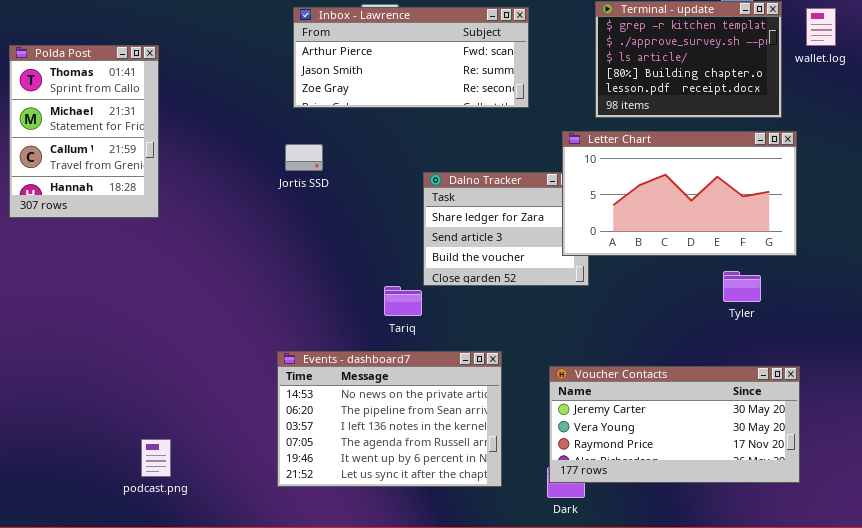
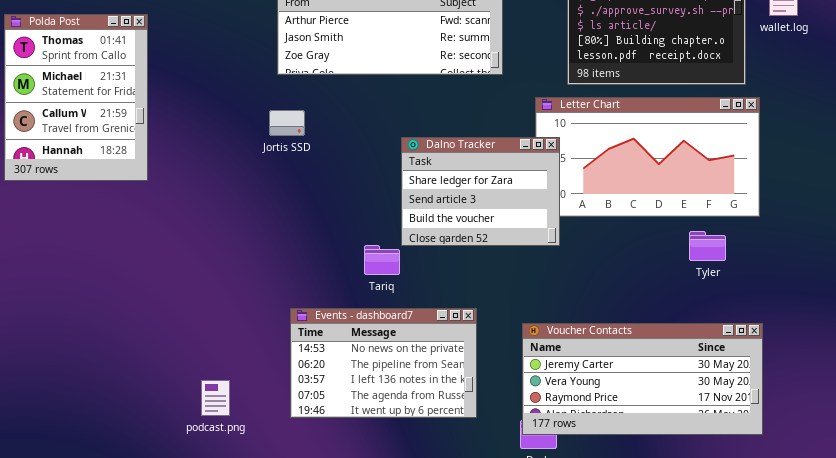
Dalno Tracker: [423,172,589,286] -> [401,137,560,246], raised
Events - dashboard7: [277,351,502,487] -> [290,308,477,418], resized
podcast.png: [141,439,171,477] -> [201,380,230,416], moved

